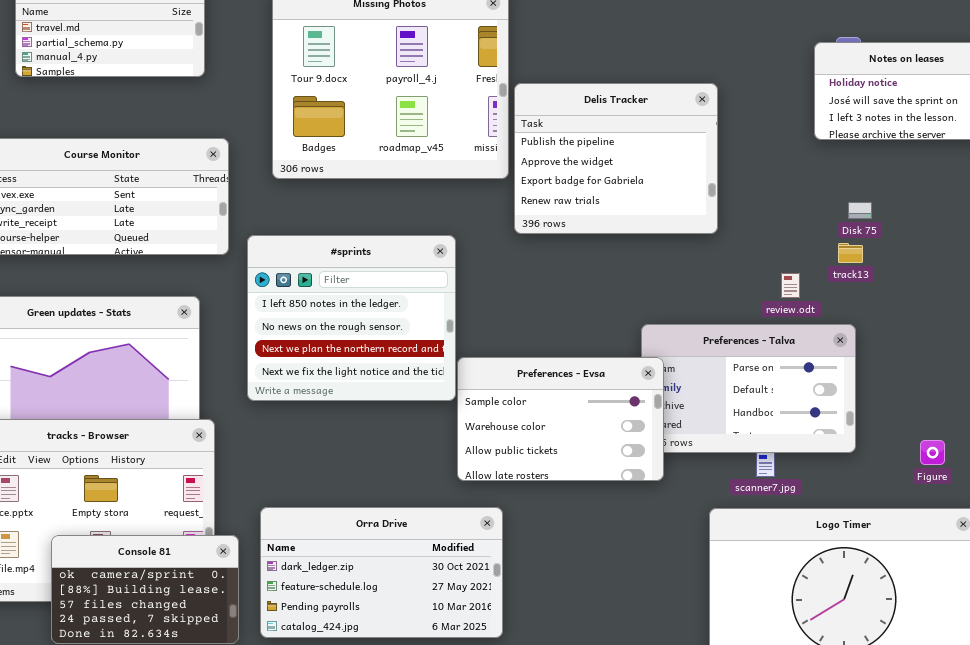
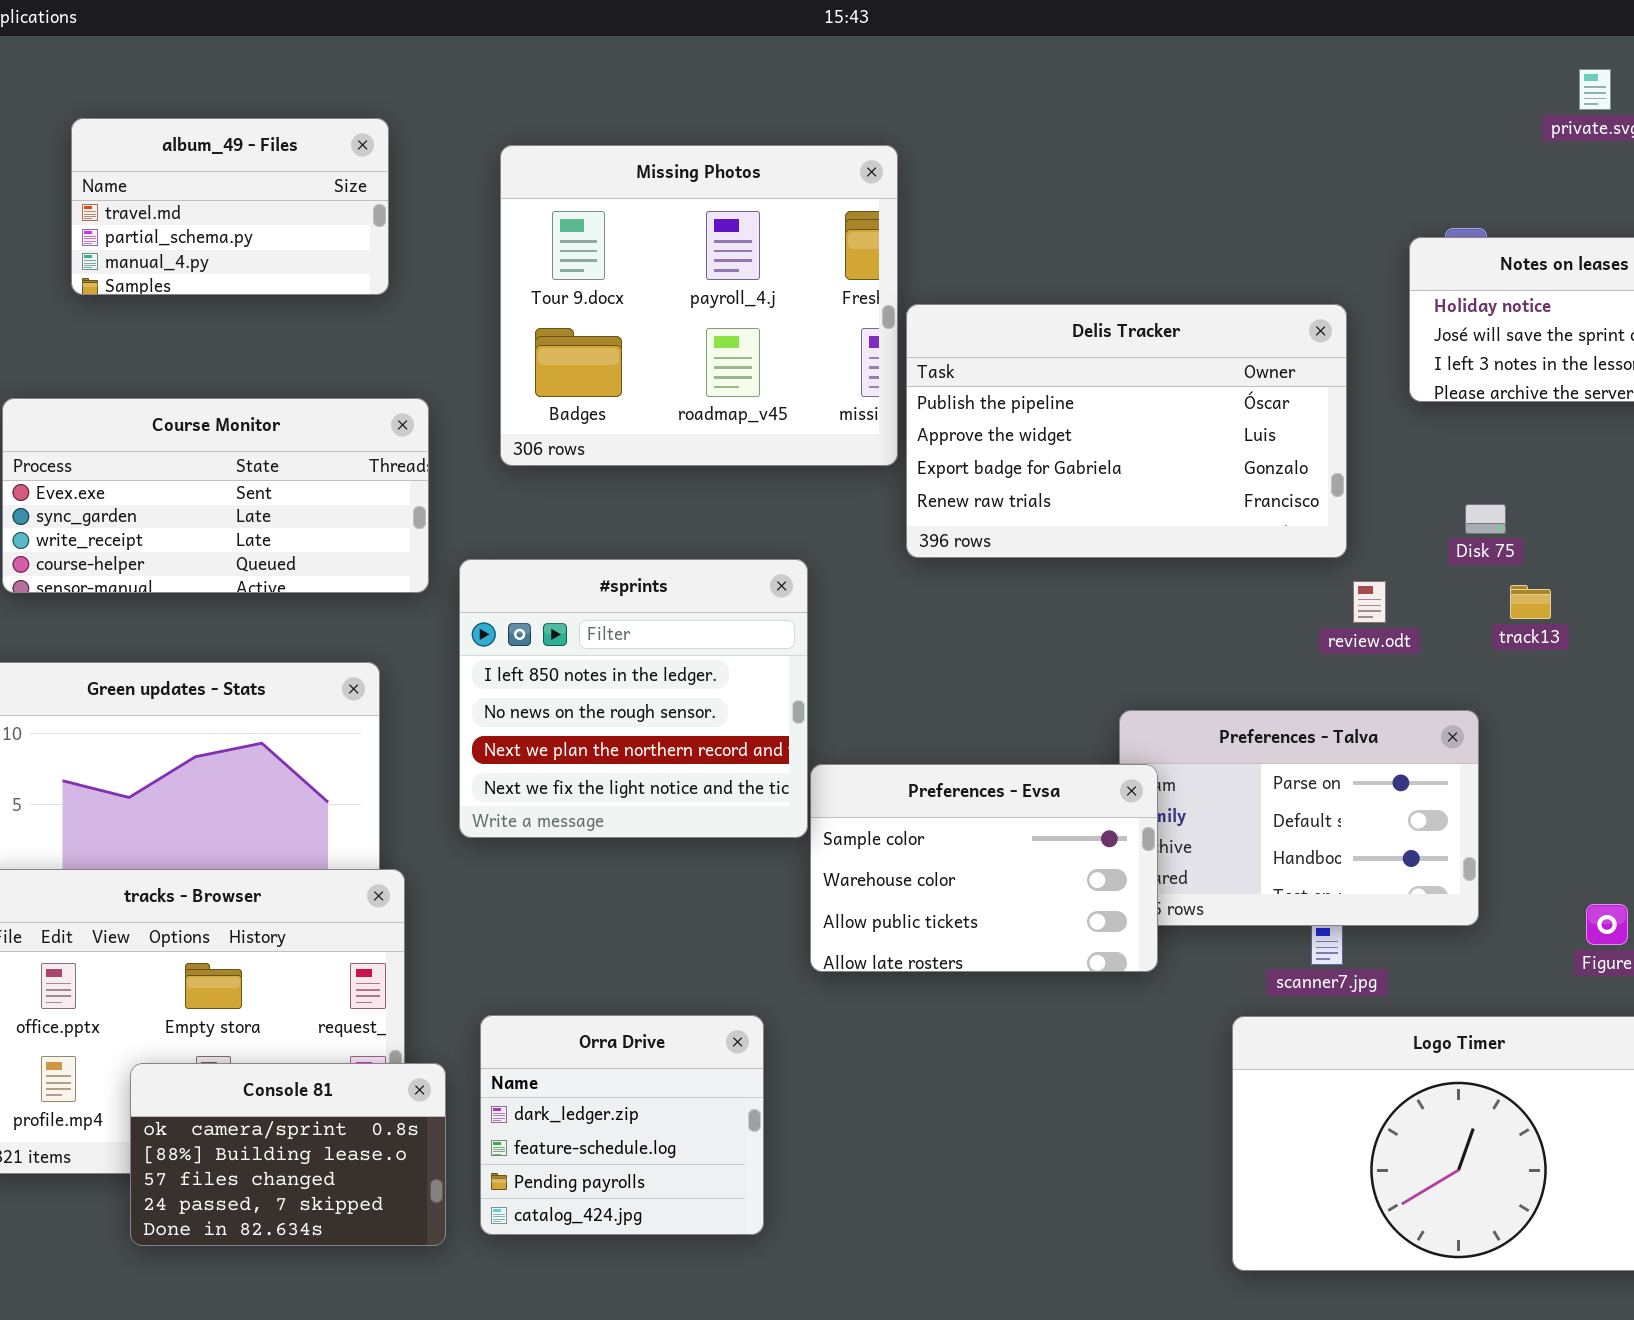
Delis Tracker: [514,83,718,234] -> [906,304,1347,558], resized
track13: [838,243,863,263] -> [1510,585,1551,619], moved
review.odt: [781,273,800,298] -> [1353,581,1386,623], moved
Orra Drive: [260,507,503,638] -> [480,1015,764,1235], resized

